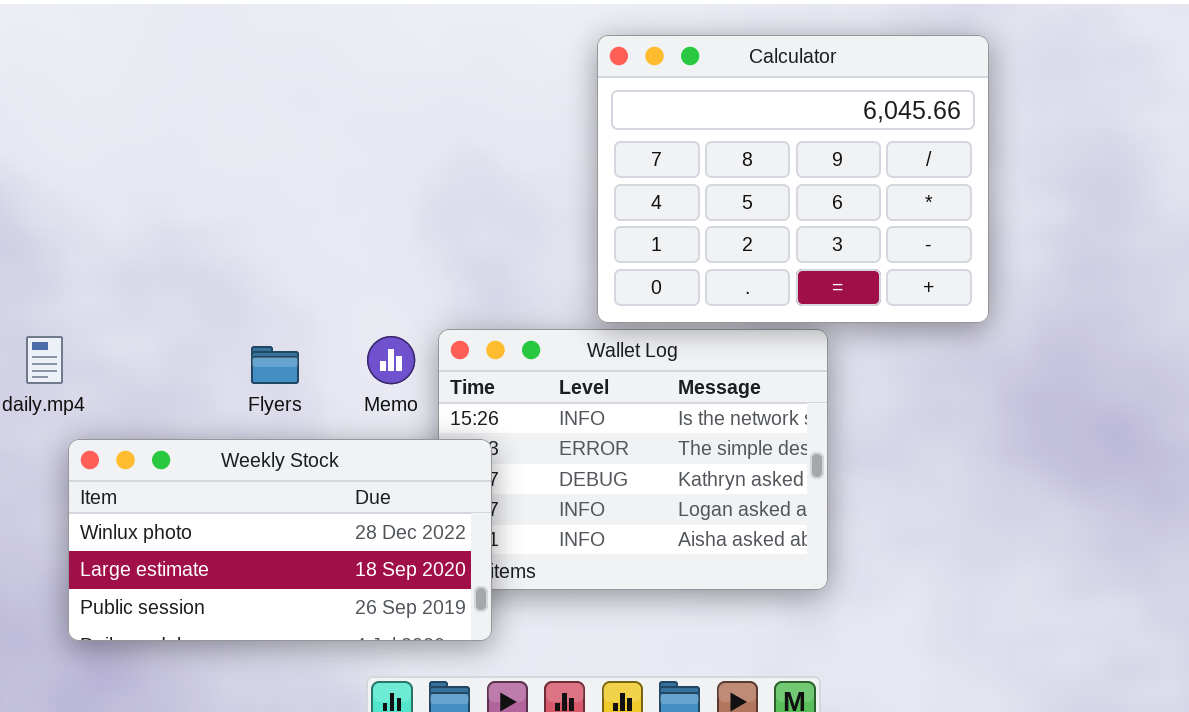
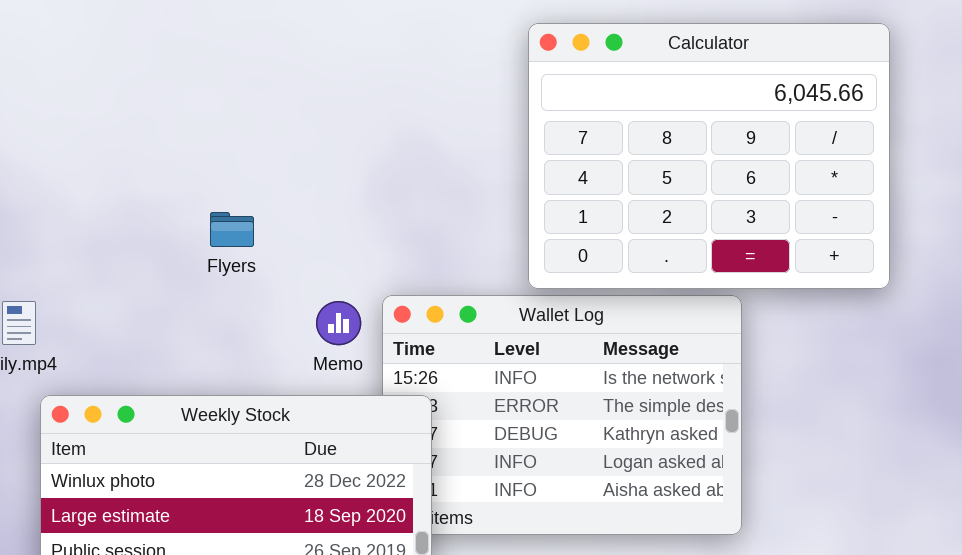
Flyers: [251,346,299,384] -> [210,212,254,247], moved

